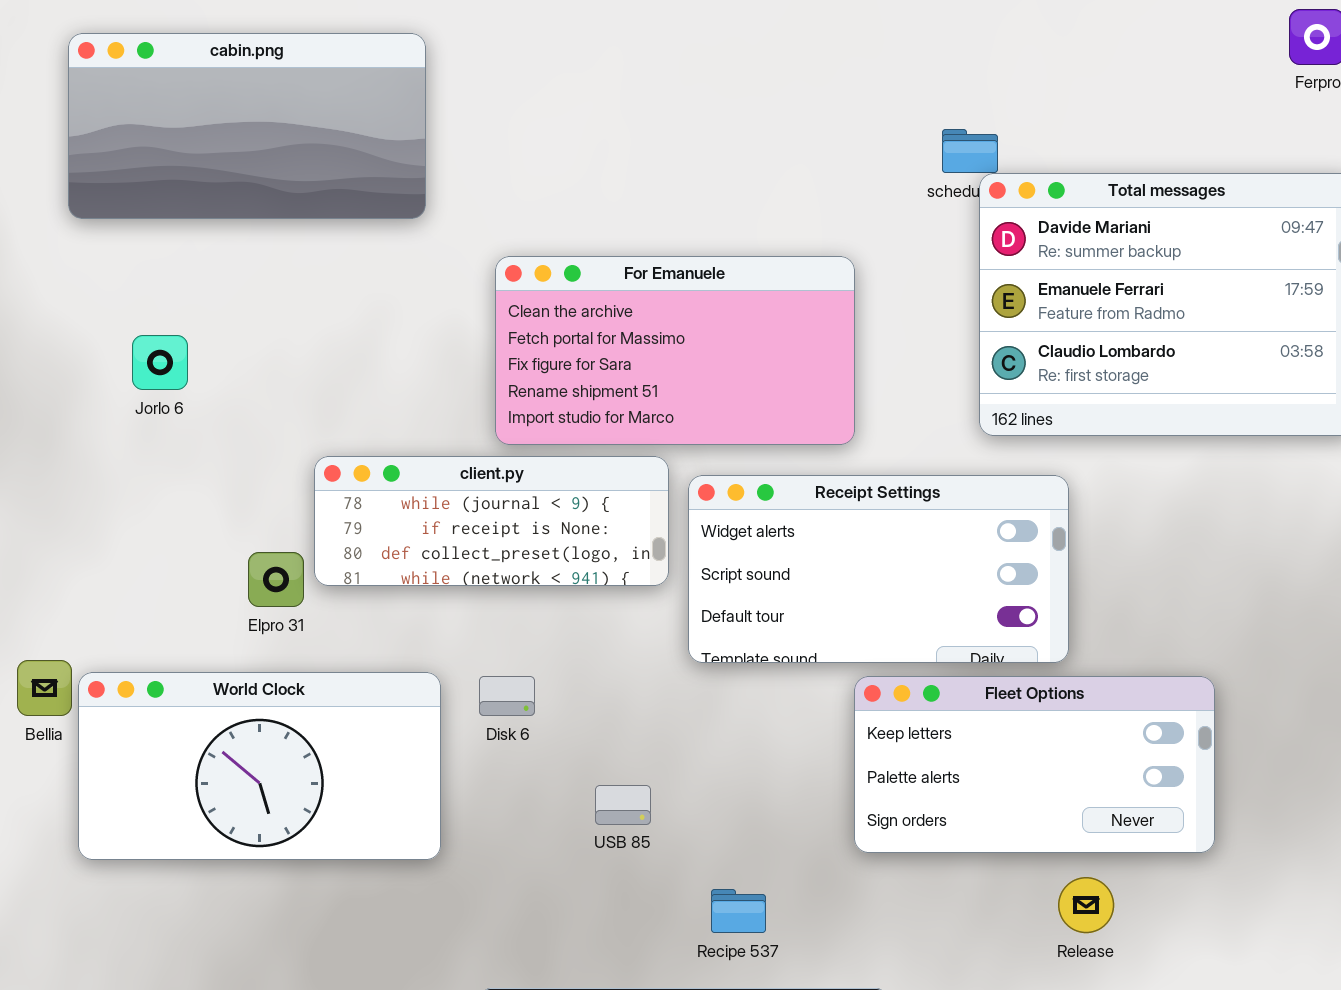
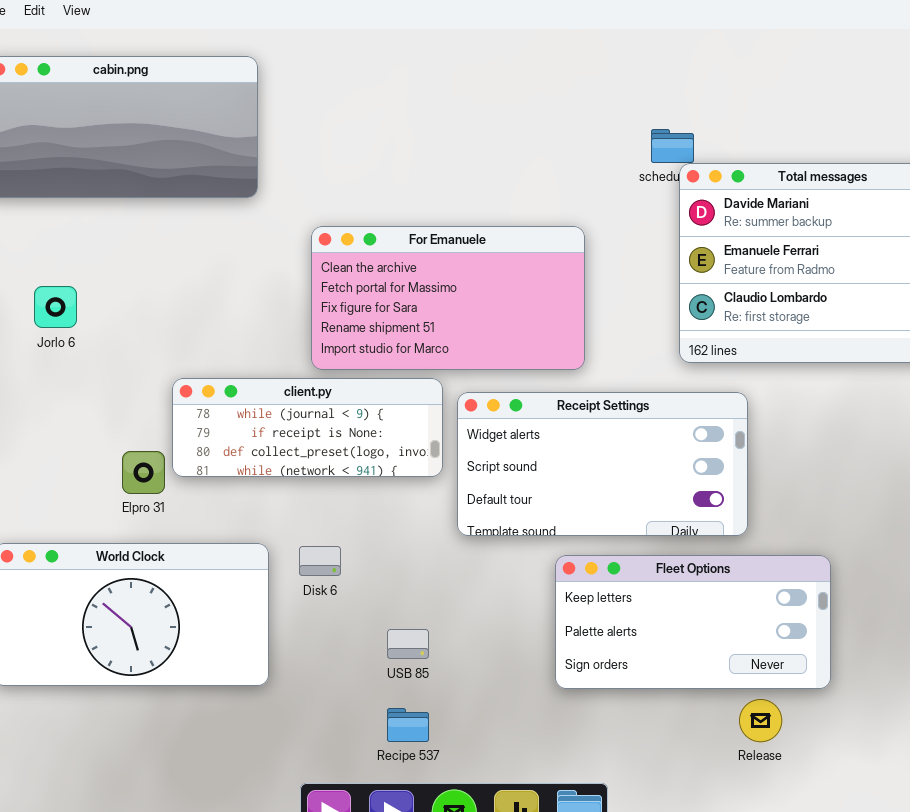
Fleet Options: [854,676,1215,853] -> [555,555,831,689], moved
Recipe 537: [711,889,766,933] -> [387,708,429,742], moved

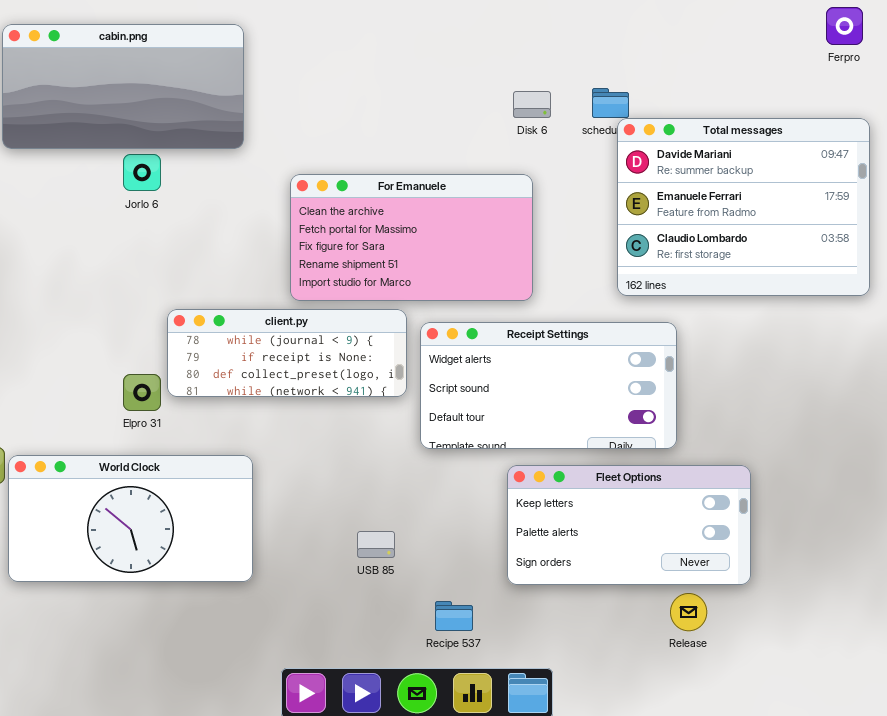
Jorlo 6: [34,286,77,328] -> [123,154,161,191], moved
Disk 6: [299,546,341,576] -> [513,91,551,118], moved
Recipe 537: [387,708,429,742] -> [435,601,473,631], moved

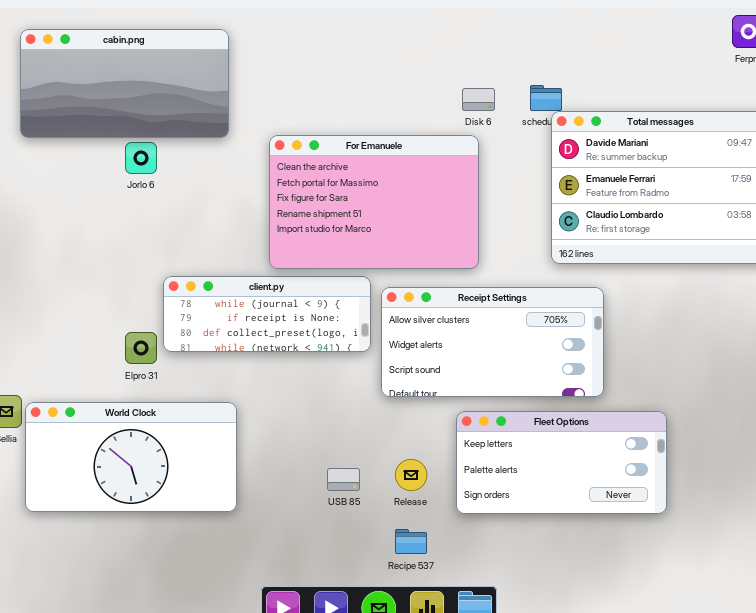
For Emanuele: [290,174,533,301] -> [269,135,479,269], resized
Receipt Settings: [420,322,677,449] -> [381,287,604,397], scrolled up 1 row
Release: [670,593,707,631] -> [395,459,427,491], moved

